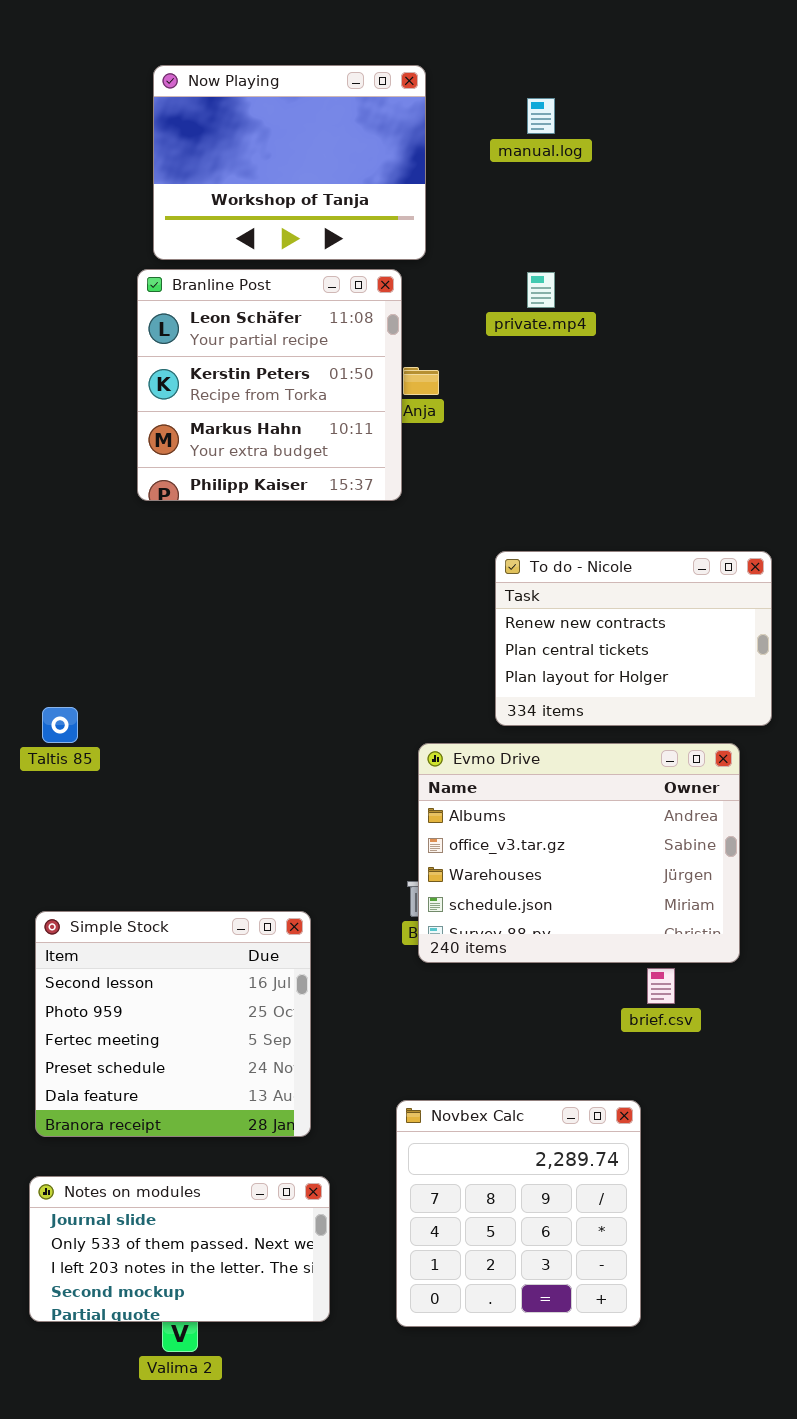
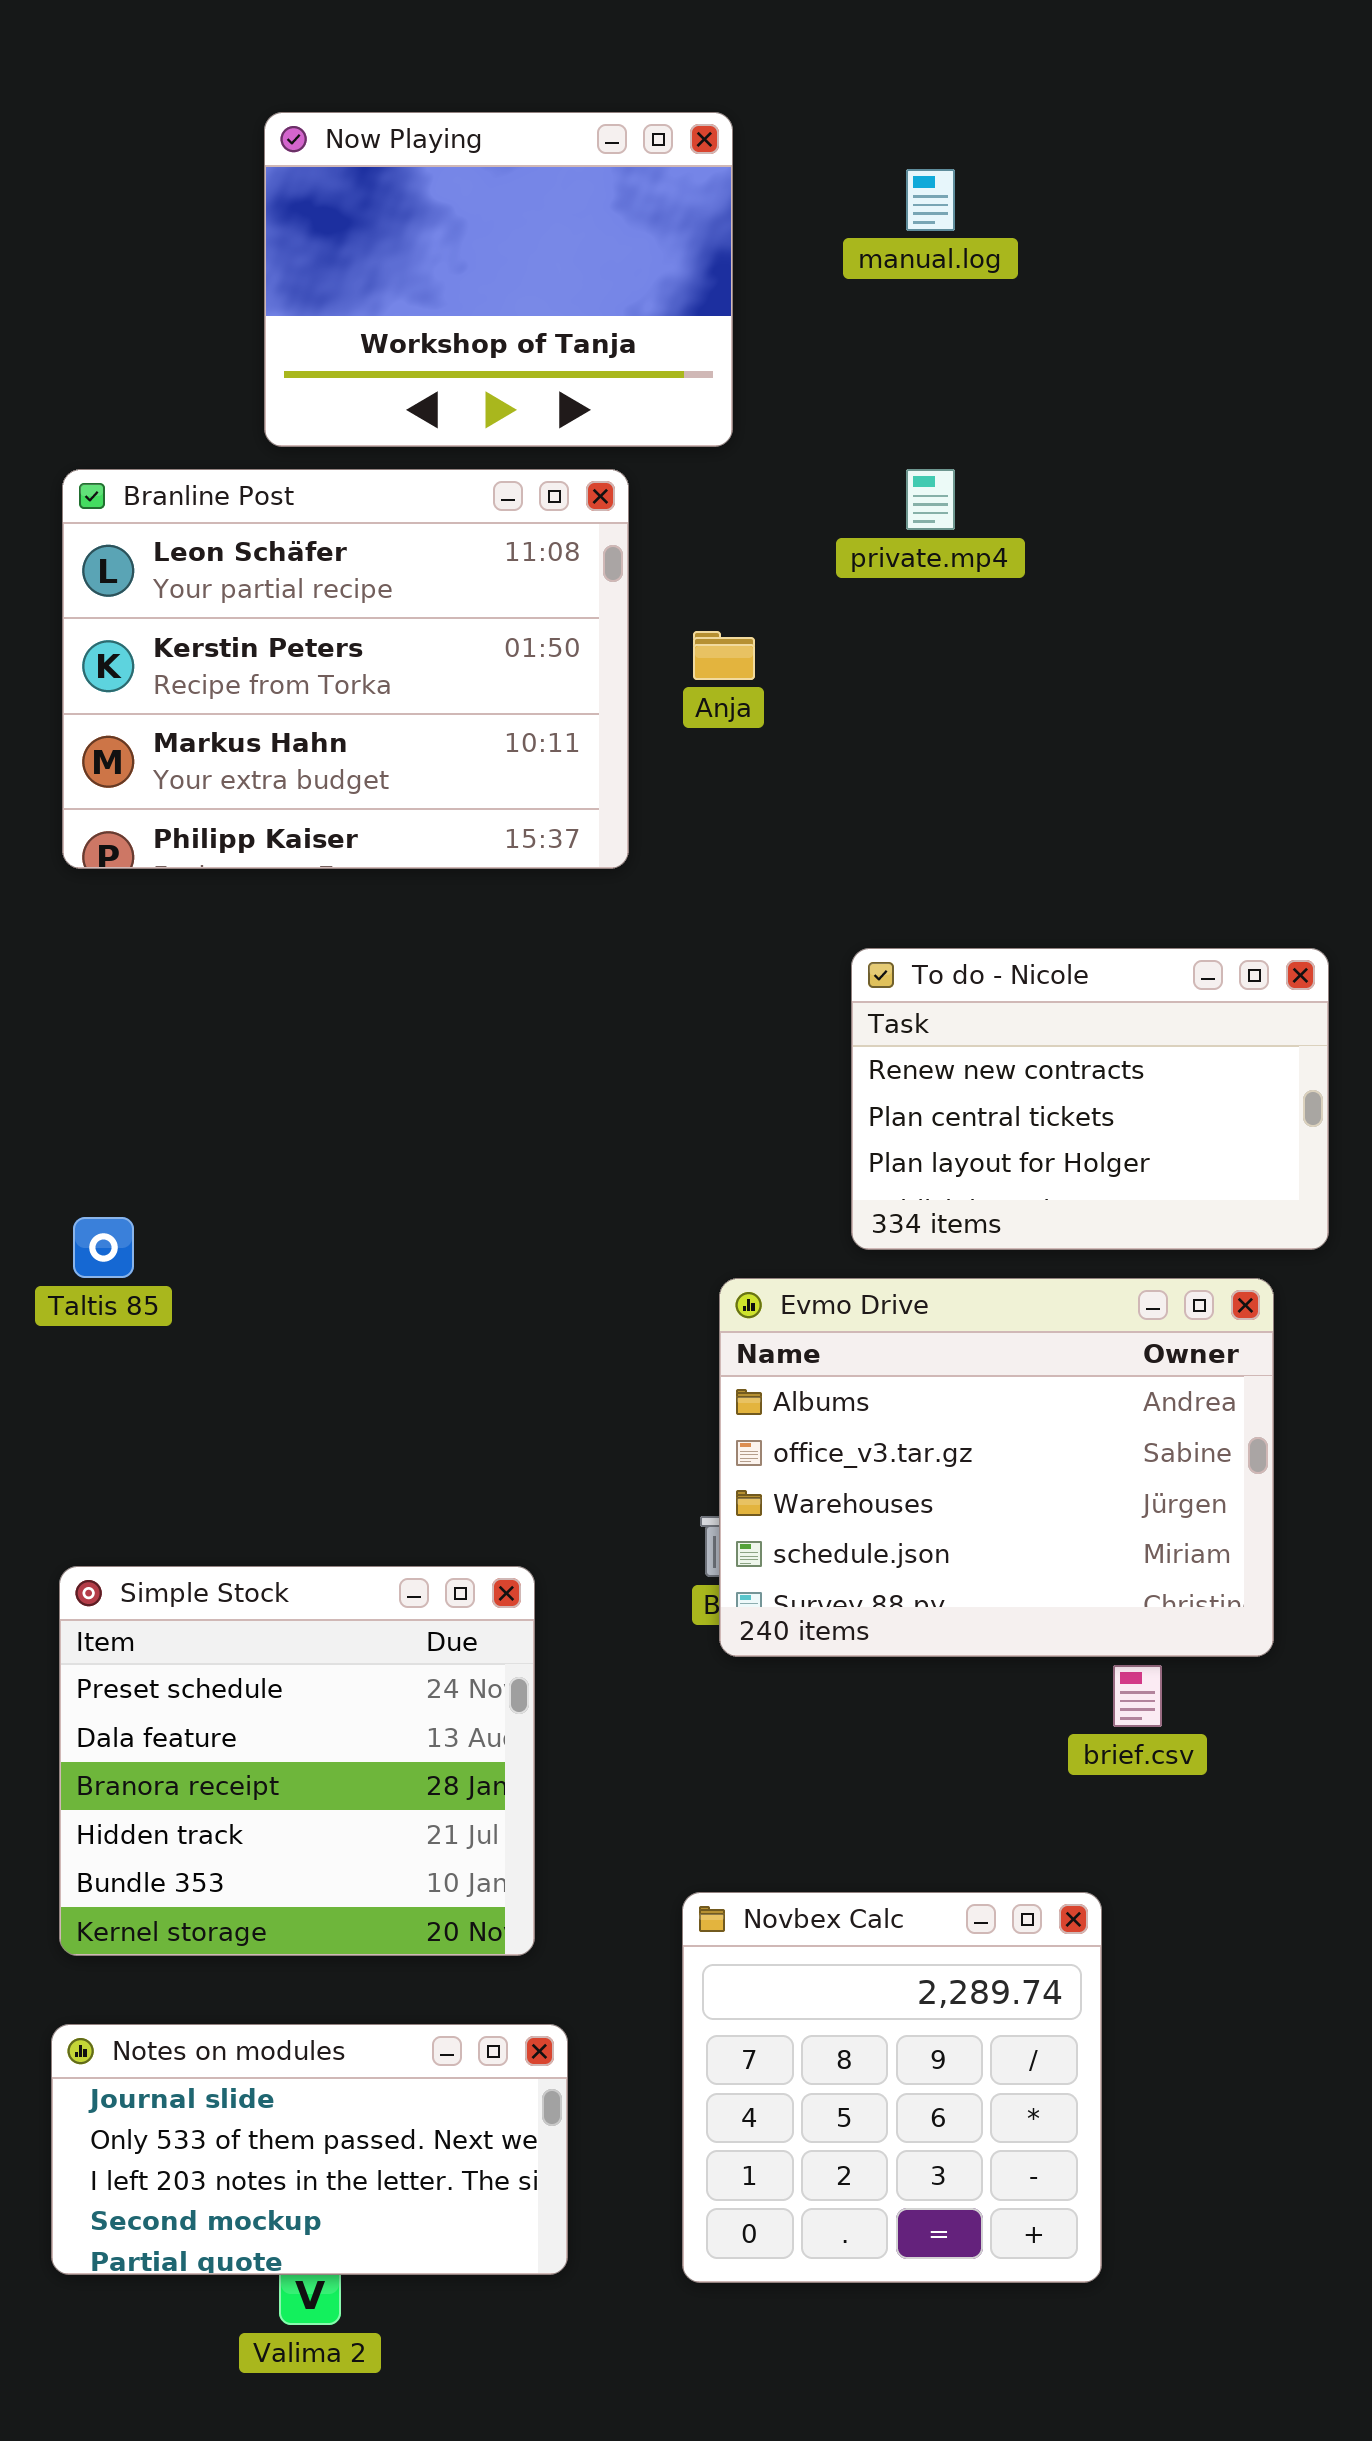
Branline Post: [137,269,402,501] -> [62,469,629,869], moved, resized
Simple Stock: [35,911,311,1137] -> [59,1566,535,1956], scrolled down 3 rows

